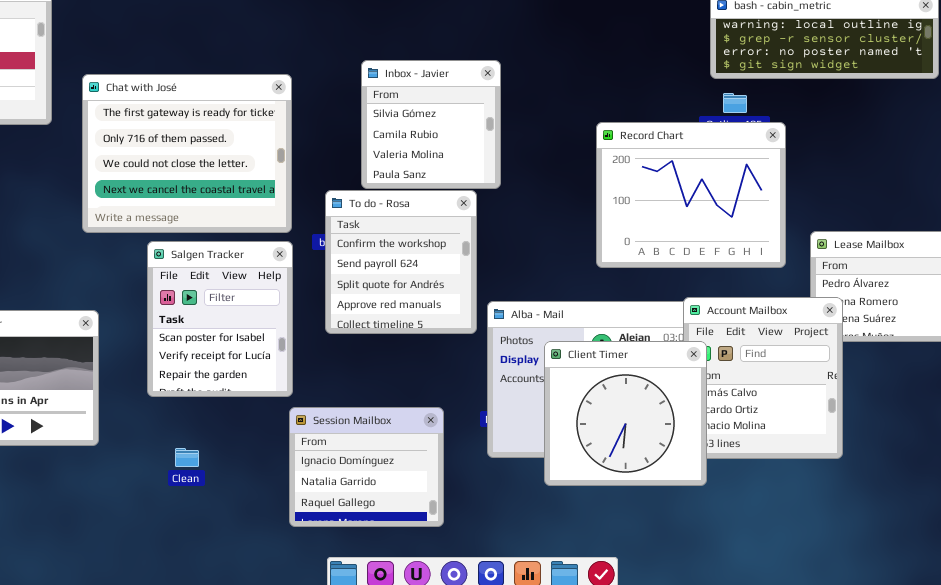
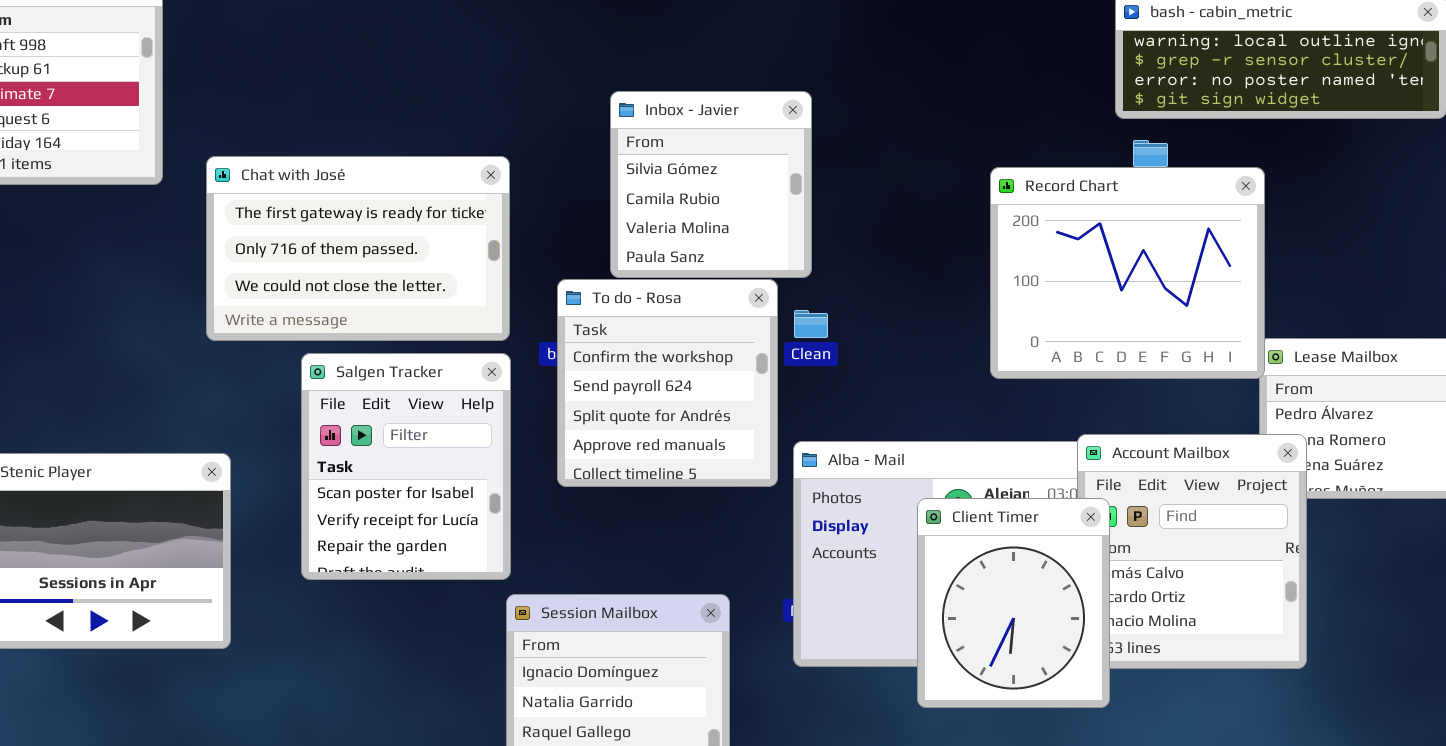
Chat with José: [82,74,292,233] -> [206,156,510,341], resized
Record Chart: [596,122,786,268] -> [990,167,1265,379], moved
Client Timer: [544,341,707,486] -> [917,498,1110,708], resized
Clean: [175,448,199,467] -> [794,310,828,338], moved

